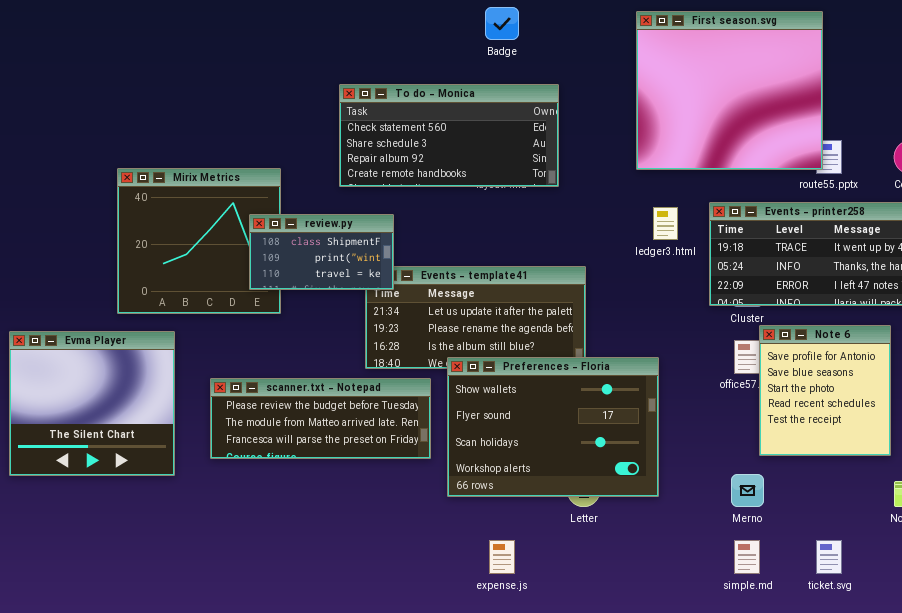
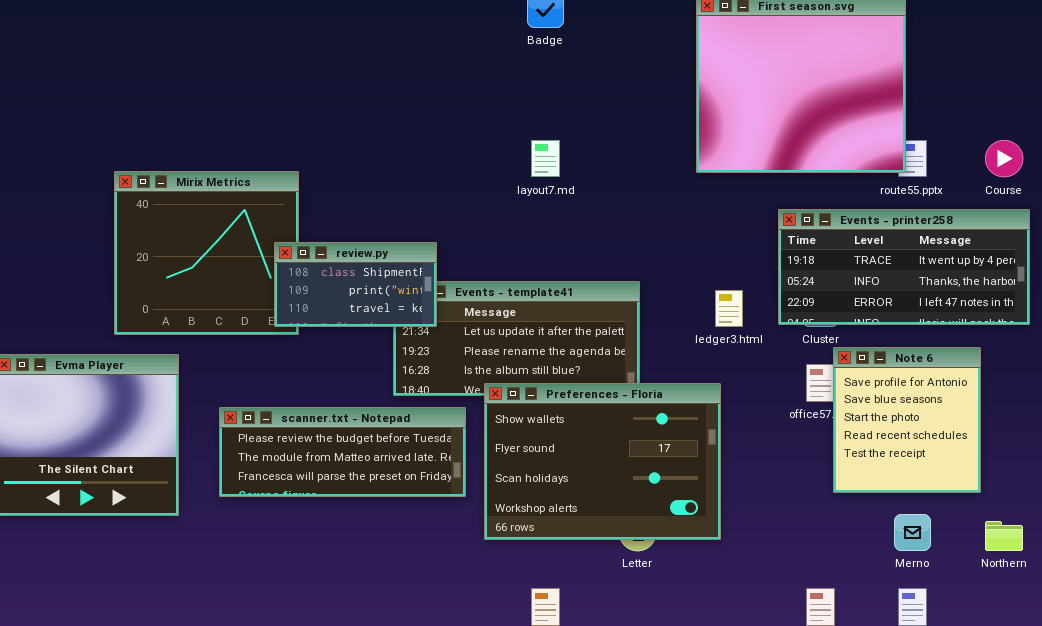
To do - Monica: [339,84,559,187] -> none, closed
ledger3.html: [653,207,678,240] -> [715,290,743,327], moved
review.py: [249,214,394,290] -> [274,242,437,327], moved
Merno: [731,474,764,507] -> [894,514,931,551], moved

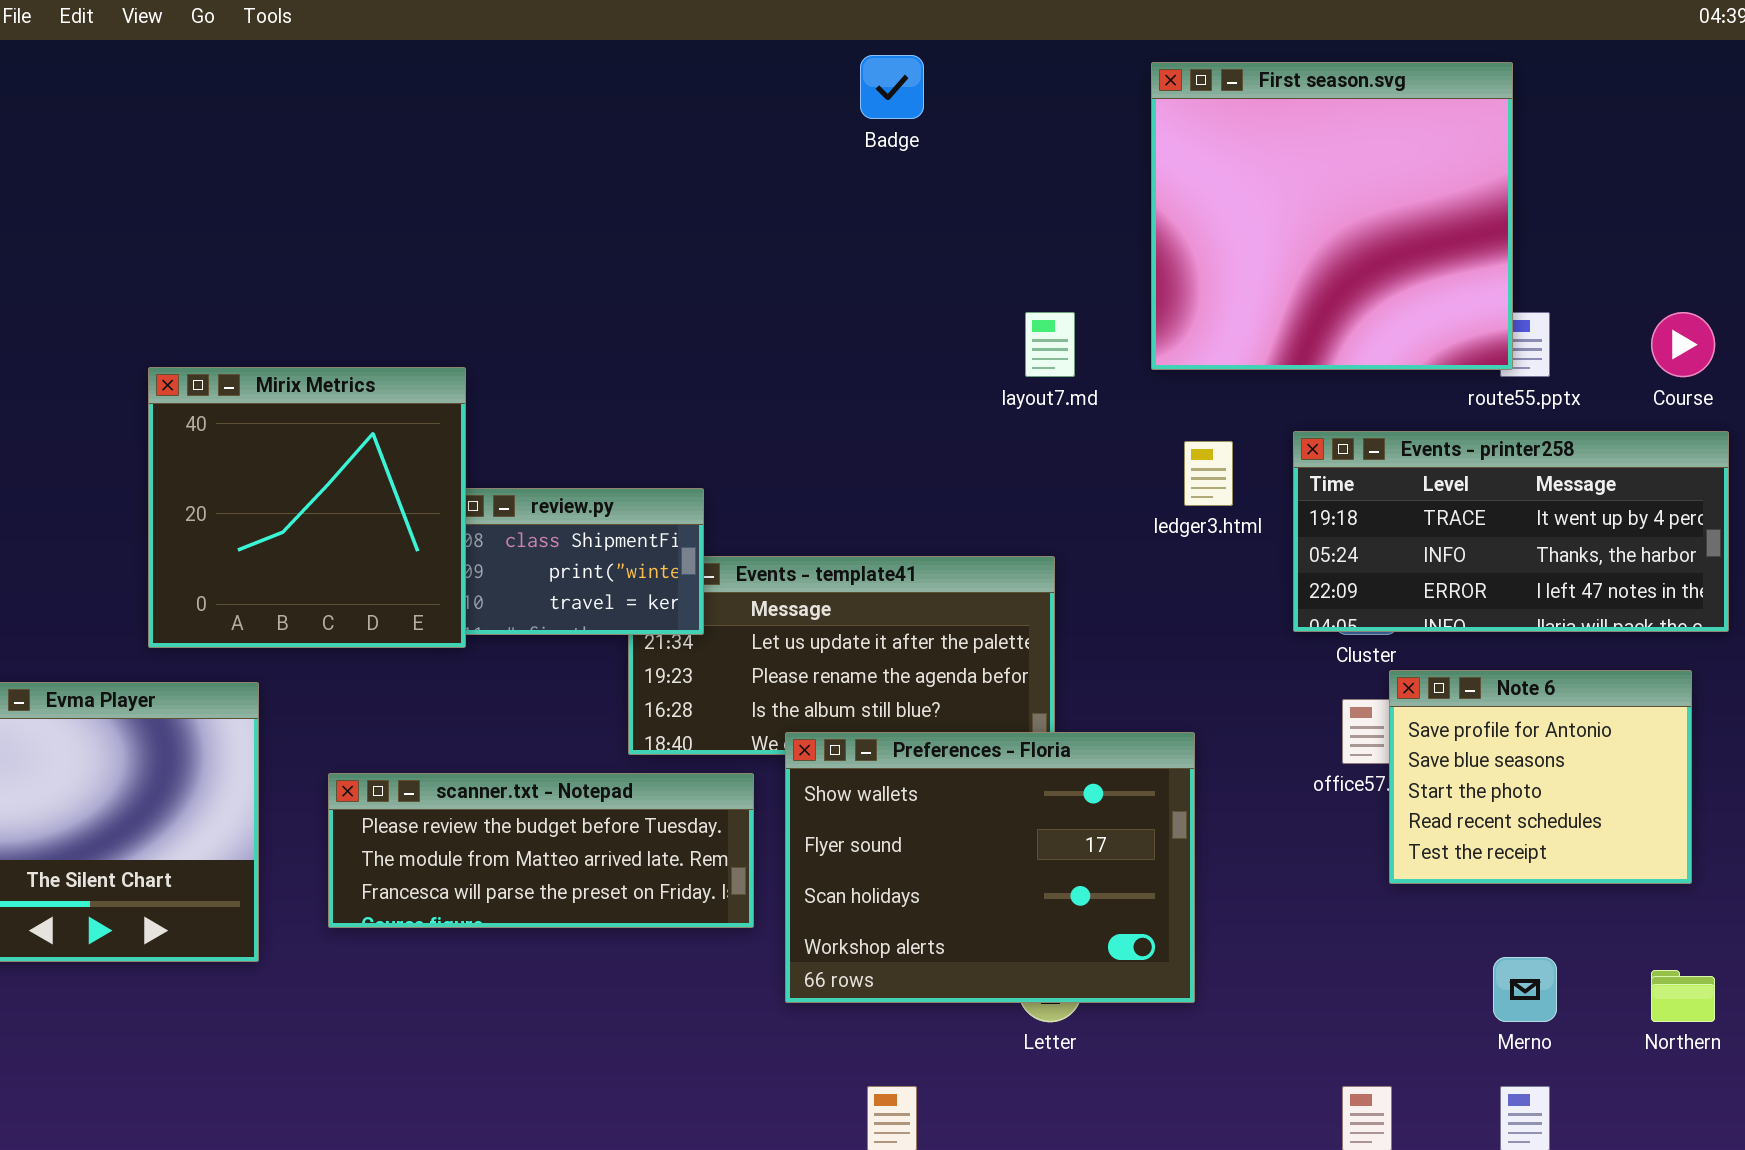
layout7.md: [531,140,560,177] -> [1025,312,1075,377], moved
Mirix Metrics: [114,171,299,335] -> [148,367,466,648], raised
ledger3.html: [715,290,743,327] -> [1184,441,1233,506], moved
Note 6: [833,347,981,493] -> [1389,670,1692,884], resized

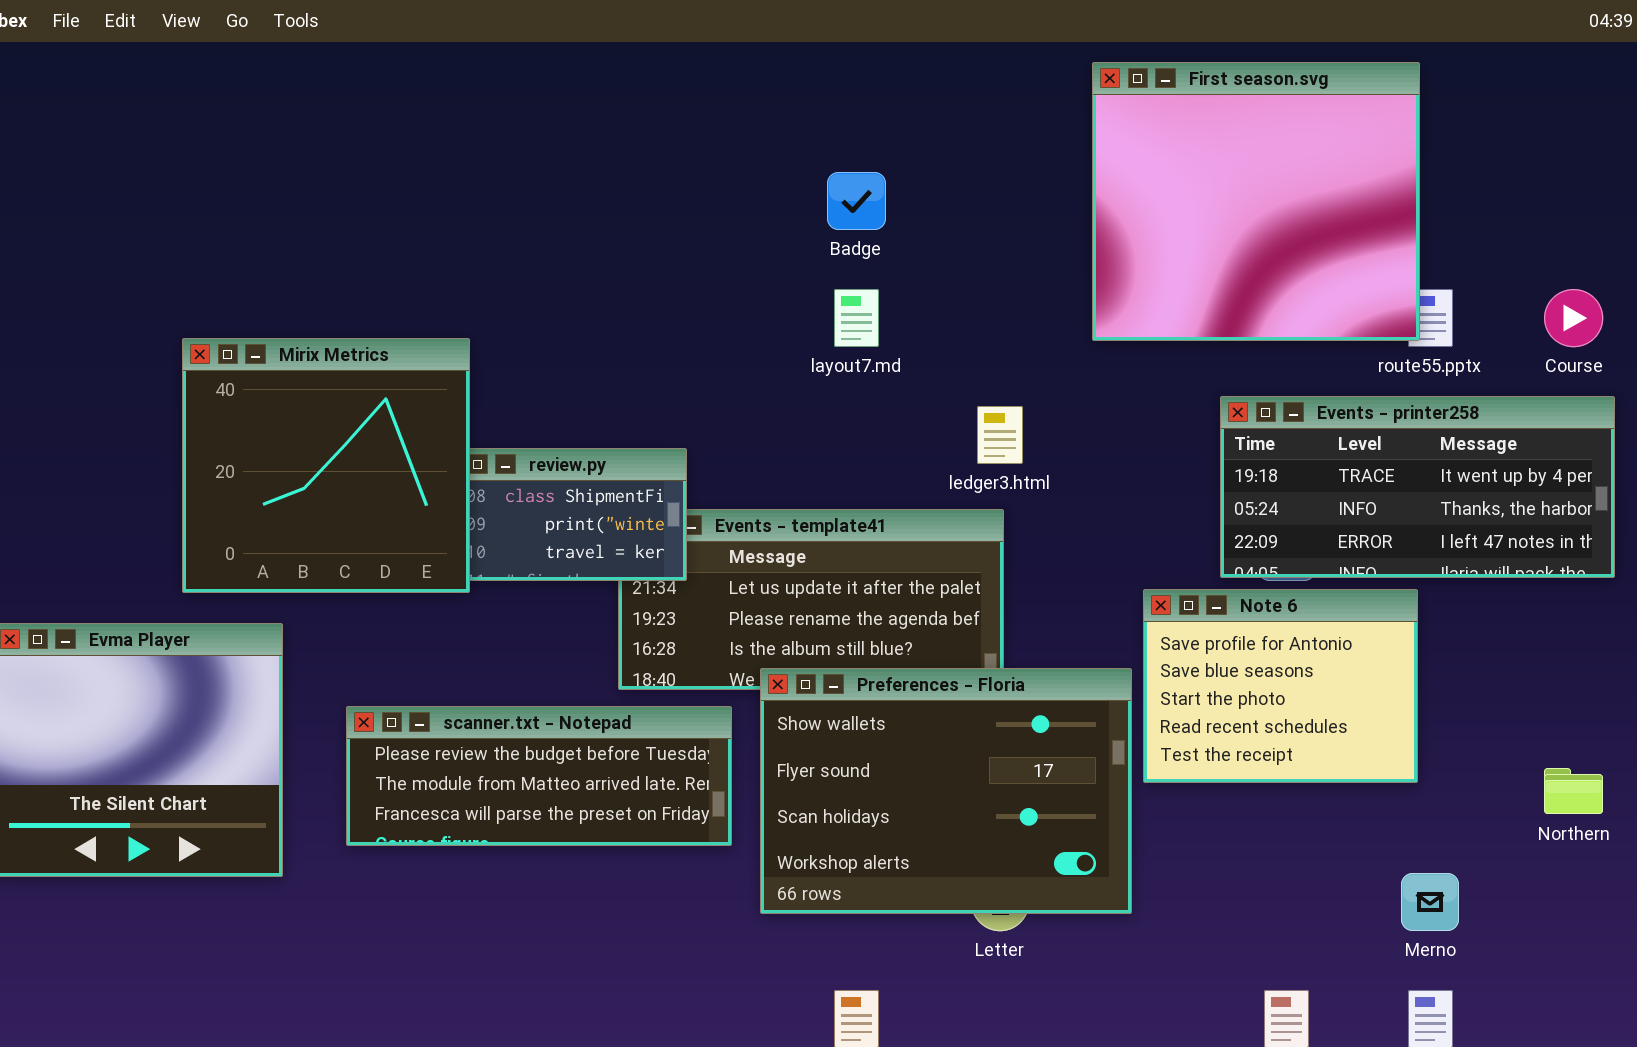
Badge: [860,55,924,119] -> [827,172,886,230], moved
layout7.md: [1025,312,1075,377] -> [834,289,879,347], moved
ledger3.html: [1184,441,1233,506] -> [977,406,1023,464], moved
Note 6: [1389,670,1692,884] -> [1143,589,1418,783], moved
Northern: [1651,970,1715,1022] -> [1544,768,1603,814], moved

